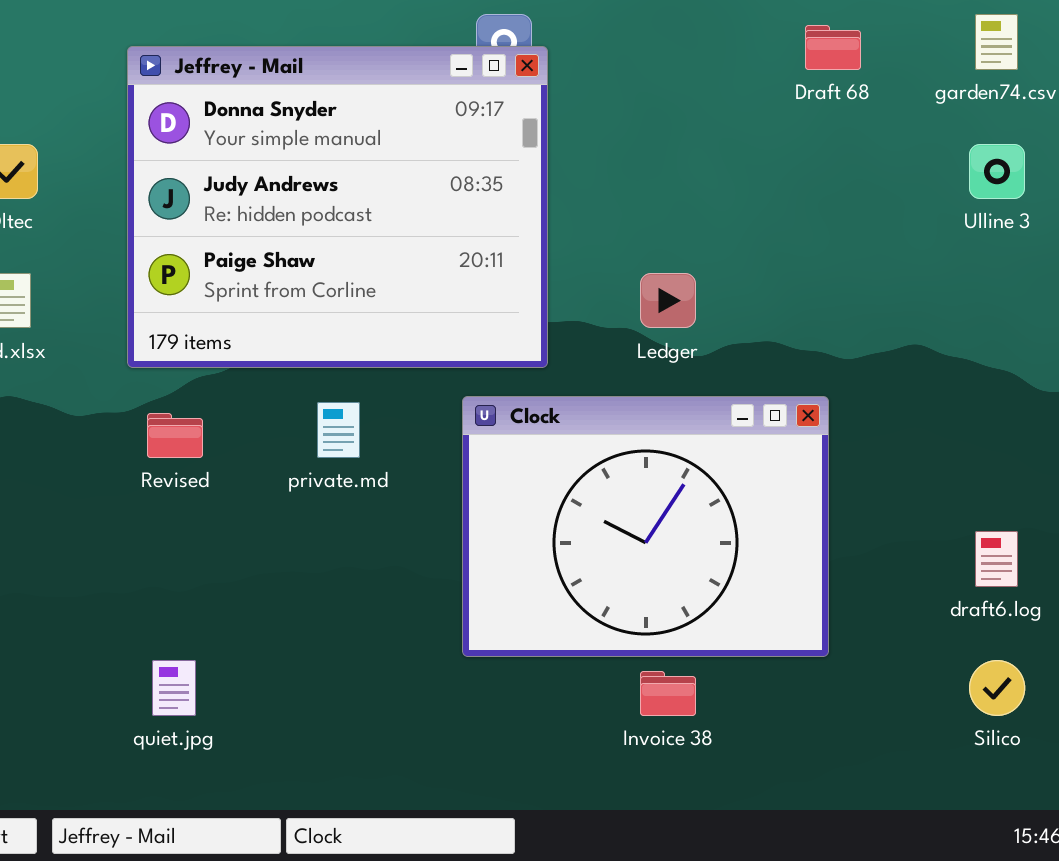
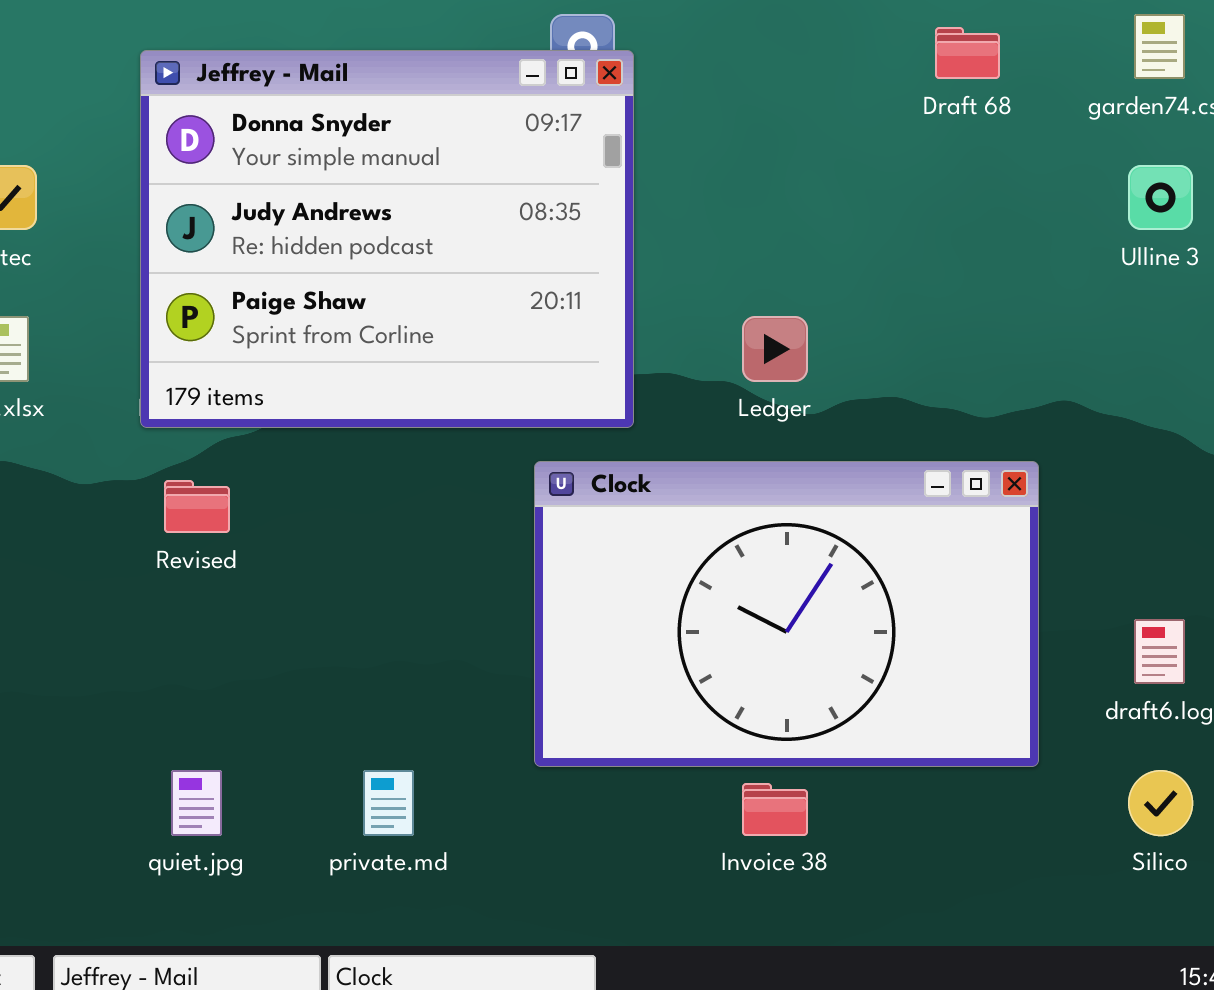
Clock: [462,396,829,657] -> [534,461,1039,767], resized
private.md: [317,402,360,458] -> [363,770,414,836], moved

